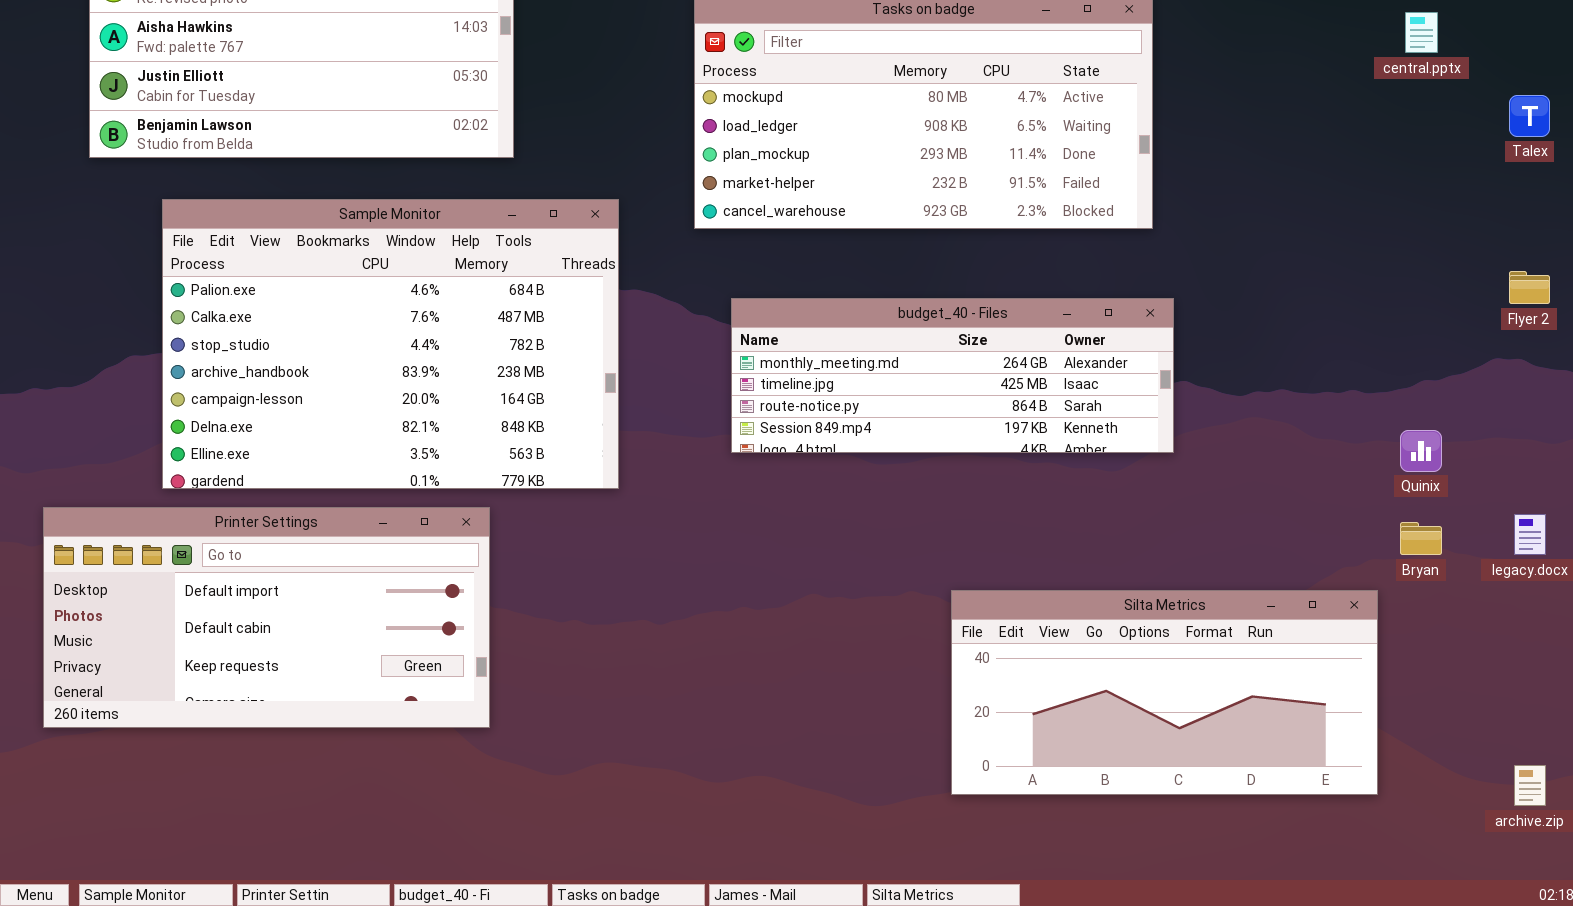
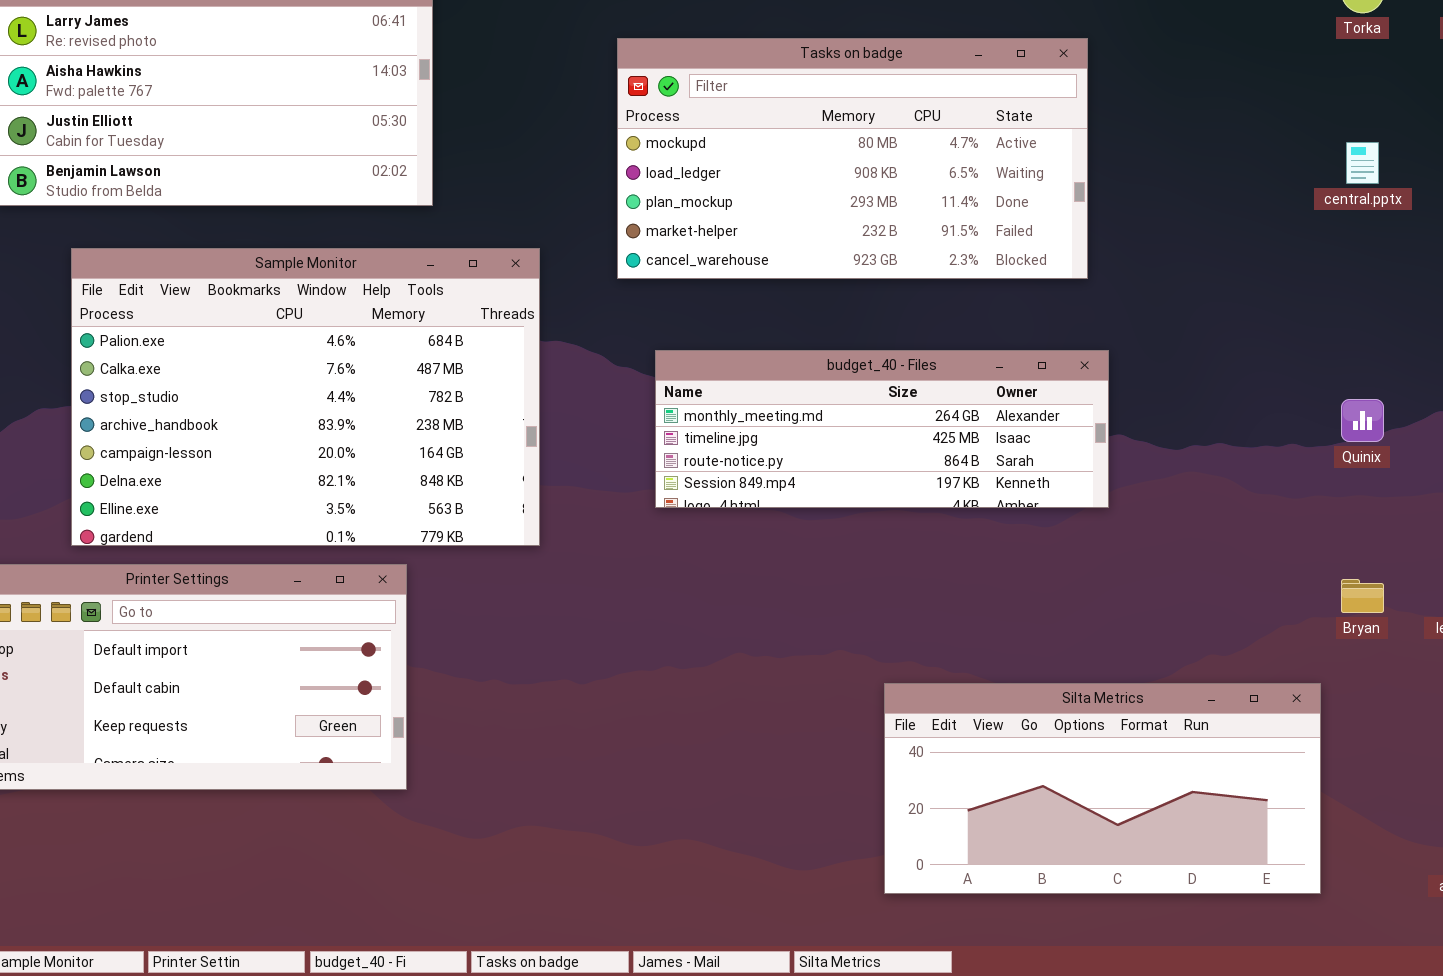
central.pptx: [1405,12,1438,53] -> [1346,142,1379,184], moved
Quinix: [1400,430,1442,472] -> [1341,399,1384,442], moved
Silta Metrics: [951,590,1378,795] -> [884,683,1321,894], moved

